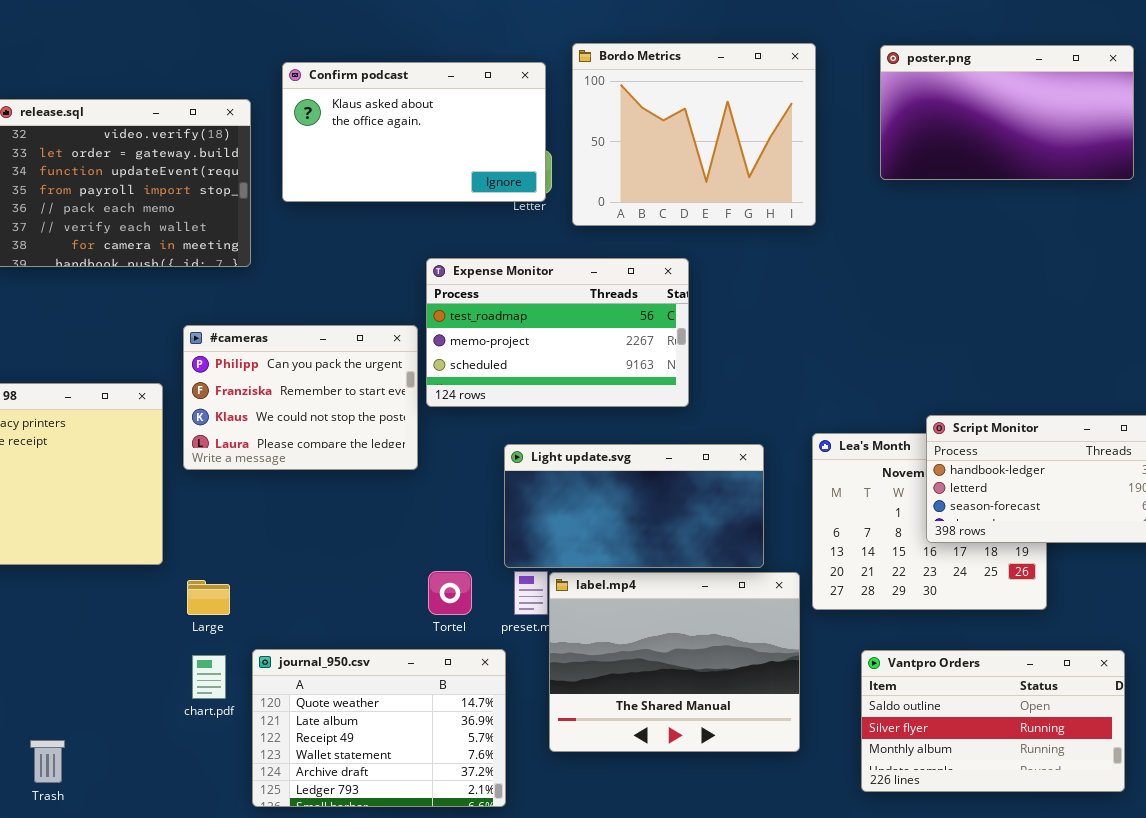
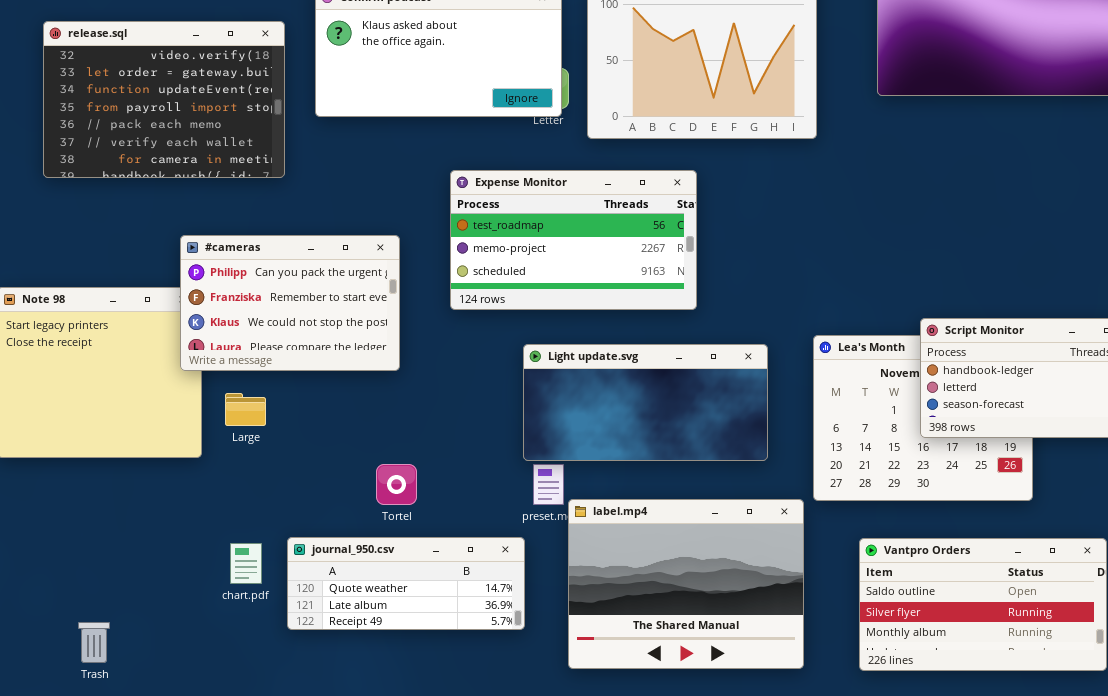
#cameras: [183,325,418,470] -> [180,235,400,371], moved
Tortel: [428,571,472,615] -> [376,464,417,505], moved
label.mp4: [549,572,800,752] -> [568,499,804,669], moved
Large: [187,580,230,615] -> [225,393,266,426], moved
journal_950.csv: [252,649,506,807] -> [287,537,525,630], resized

